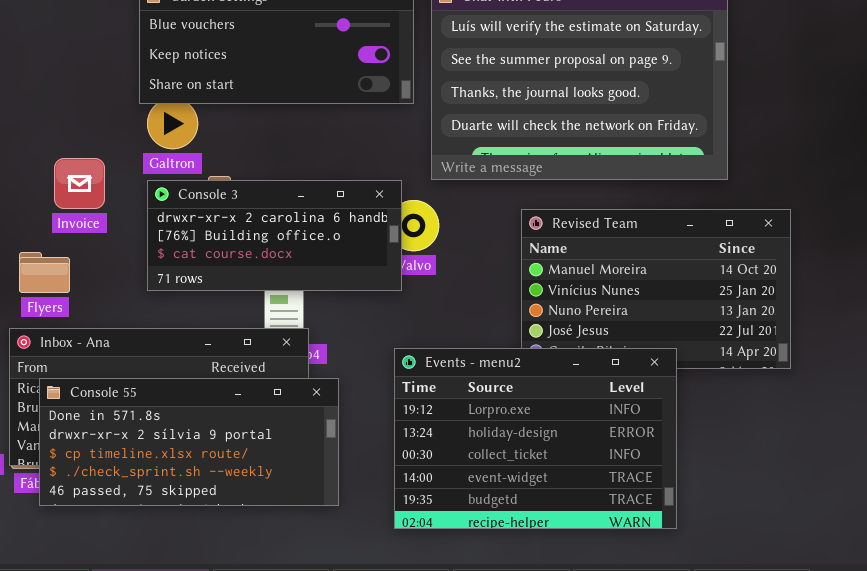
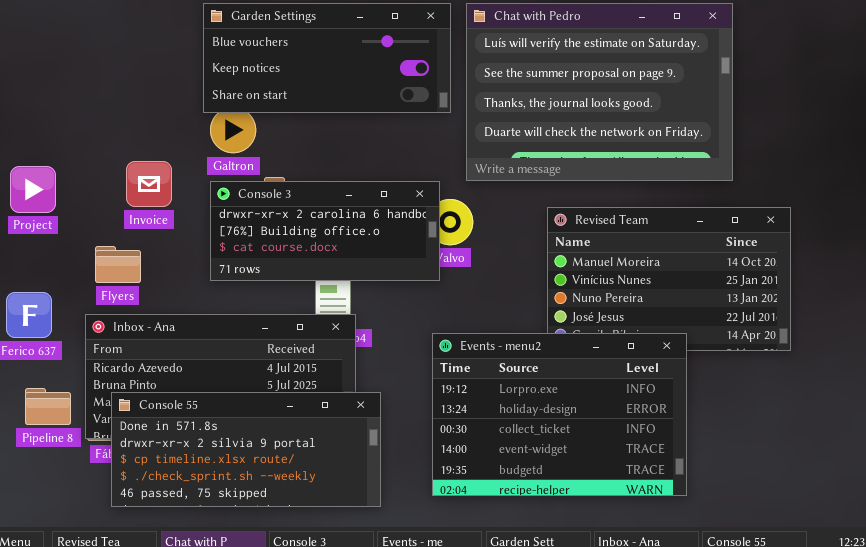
Console 55: [39,378,339,506] -> [111,392,381,507], moved

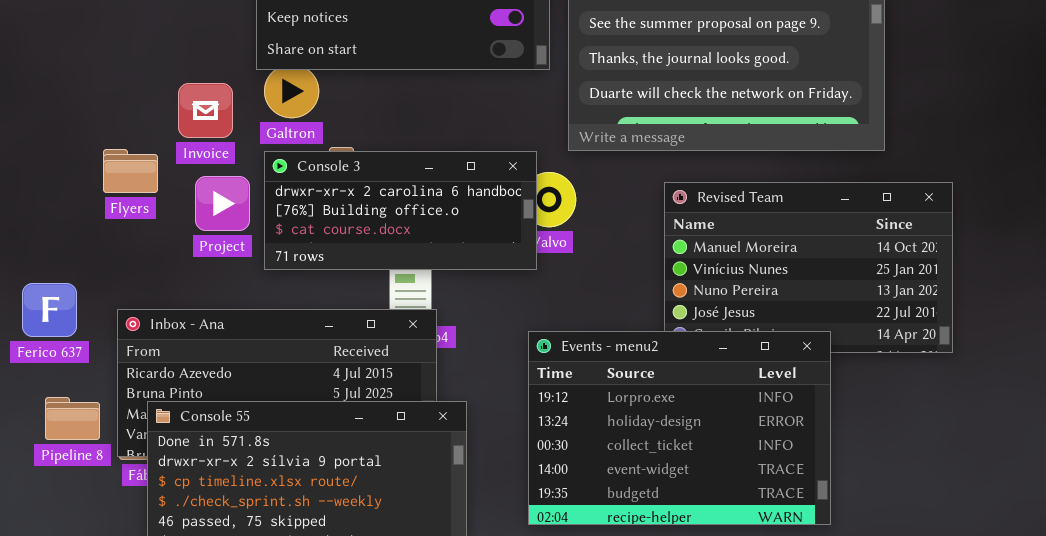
Invoice: [126,161,172,207] -> [178,83,233,138], moved
Project: [10,166,56,213] -> [195,176,250,231], moved
Flyers: [95,246,141,283] -> [103,149,158,193], moved

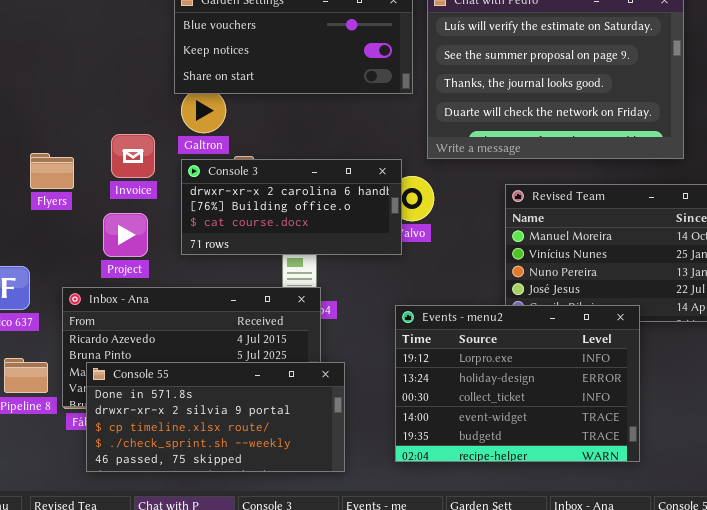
Invoice: [178,83,233,138] -> [111,134,155,178], moved
Flyers: [103,149,158,193] -> [30,153,74,189], moved
Project: [195,176,250,231] -> [103,213,148,257], moved

